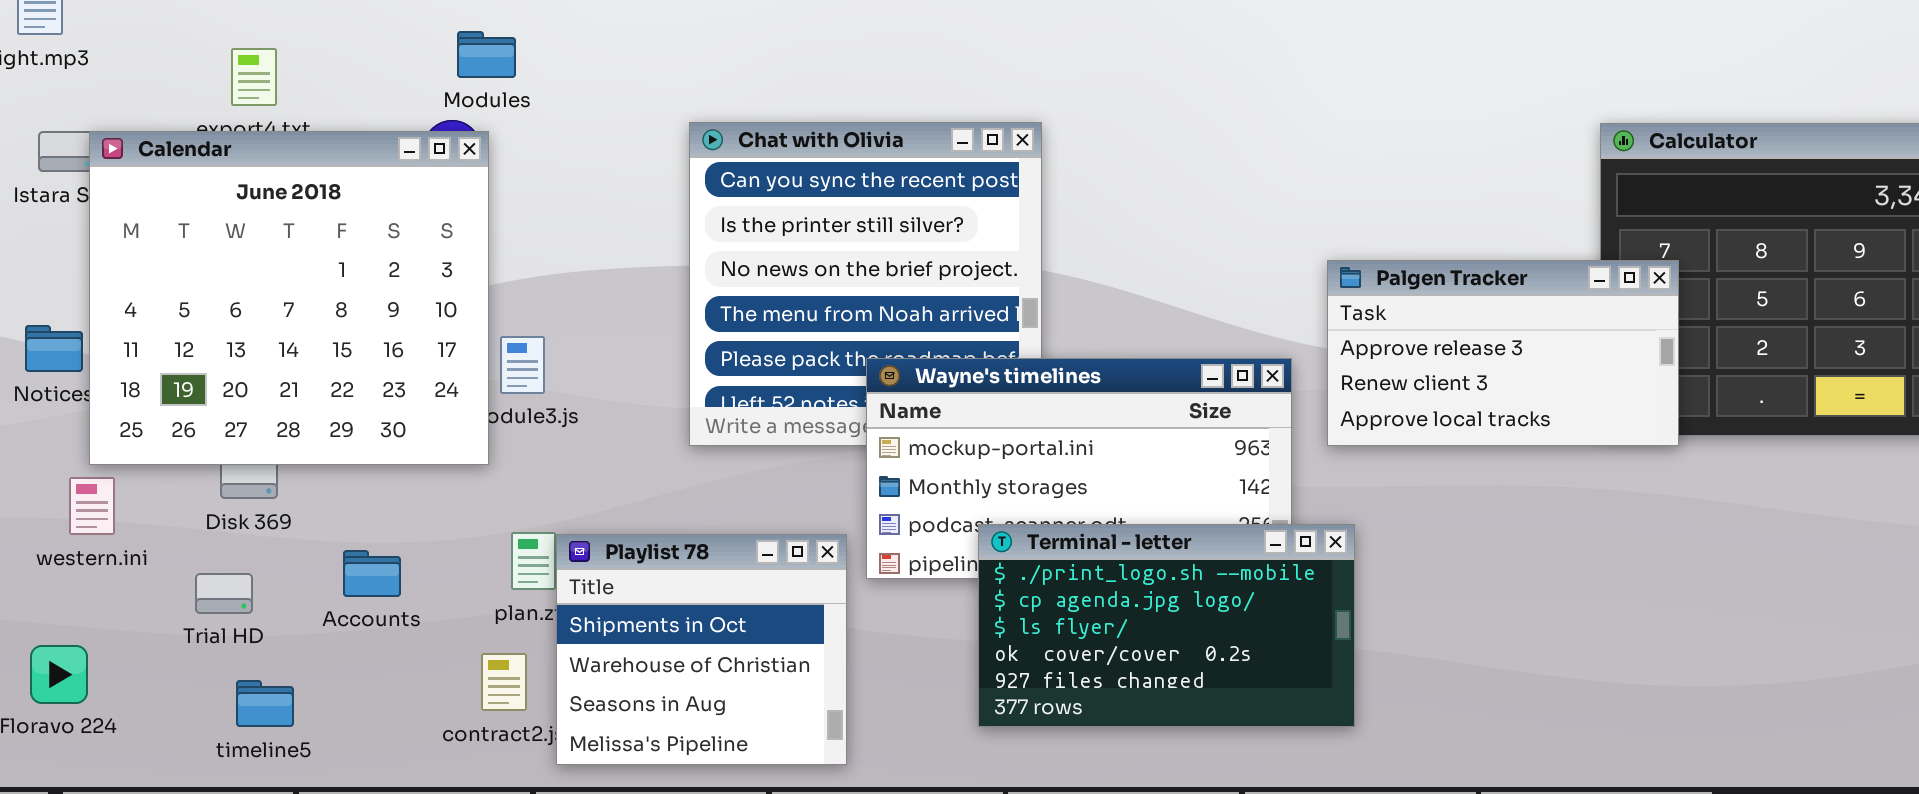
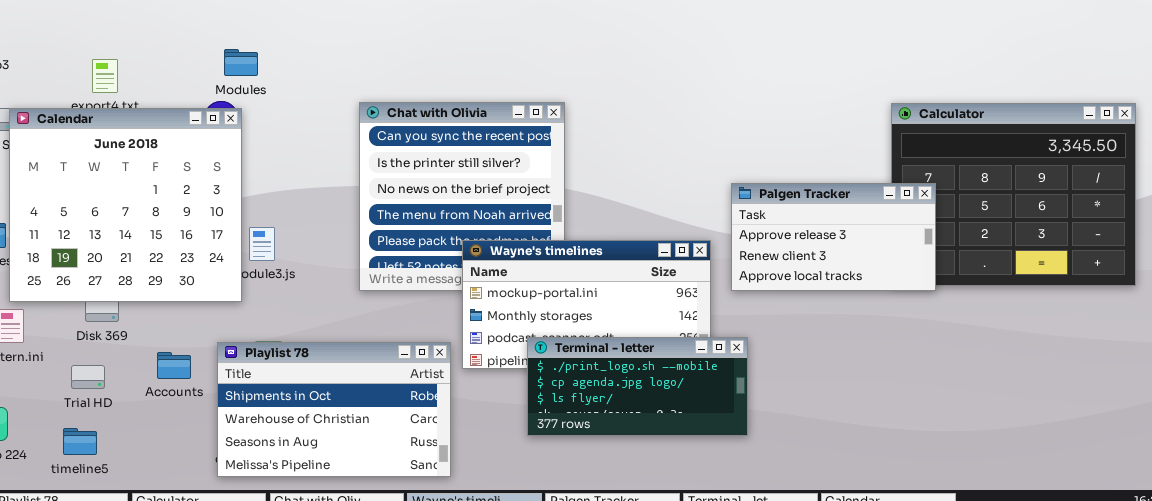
Terminal - letter: [978,524,1355,727] -> [527,337,748,436], resized
Playlist 78: [556,534,847,765] -> [217,342,451,477], resized
timeline5: [236,680,294,727] -> [63,428,97,455], moved

